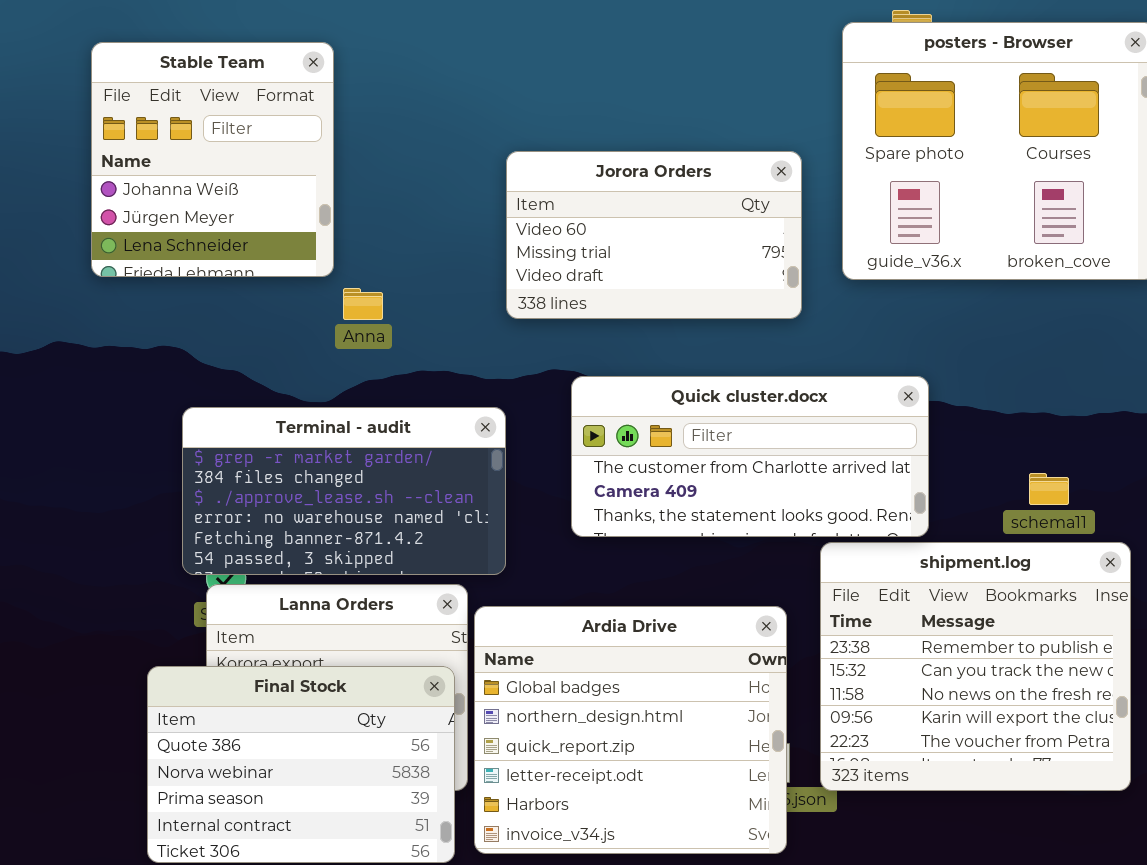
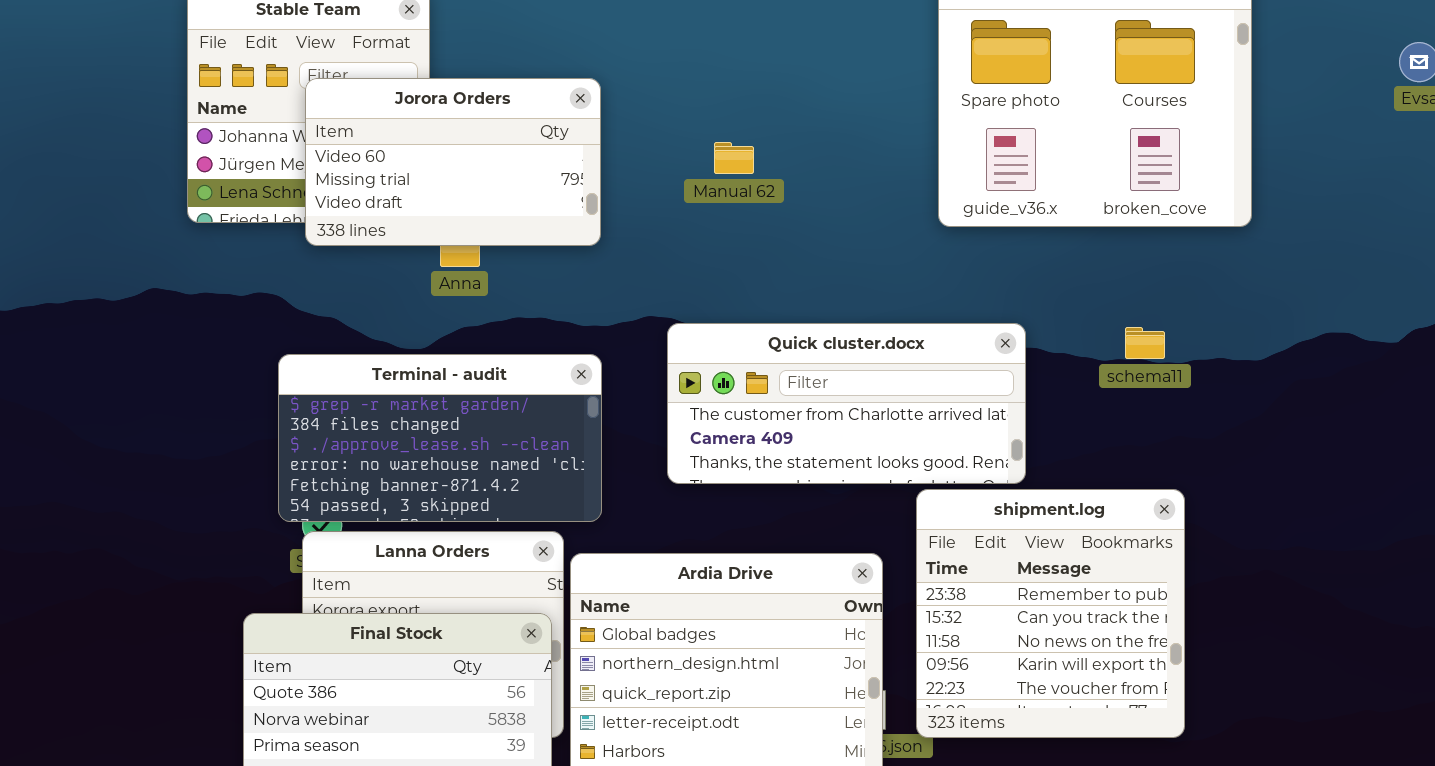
Jorora Orders: [506,151,802,319] -> [305,78,601,246], moved
schema11: [1029,473,1069,505] -> [1125,327,1165,359], moved
shipment.log: [820,542,1131,791] -> [916,489,1185,738], resized

